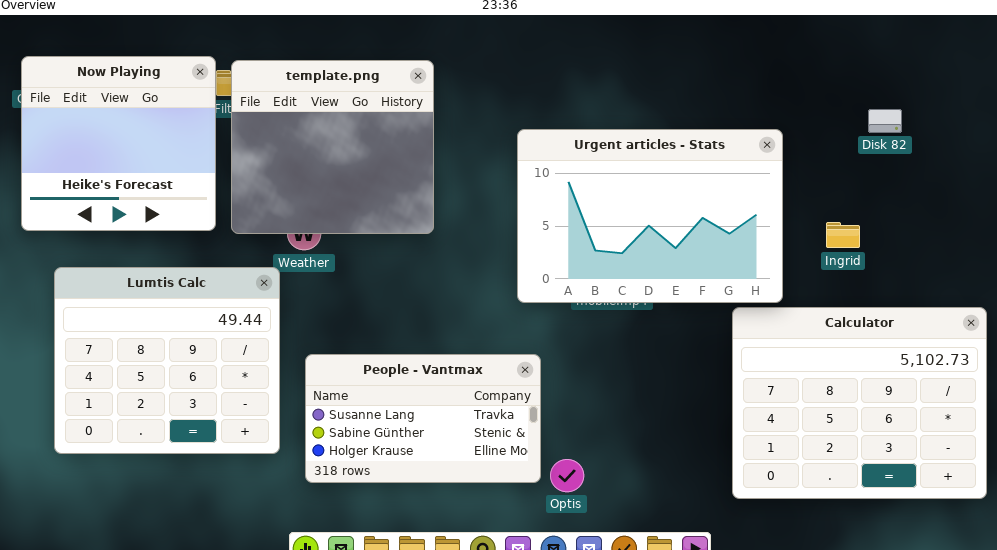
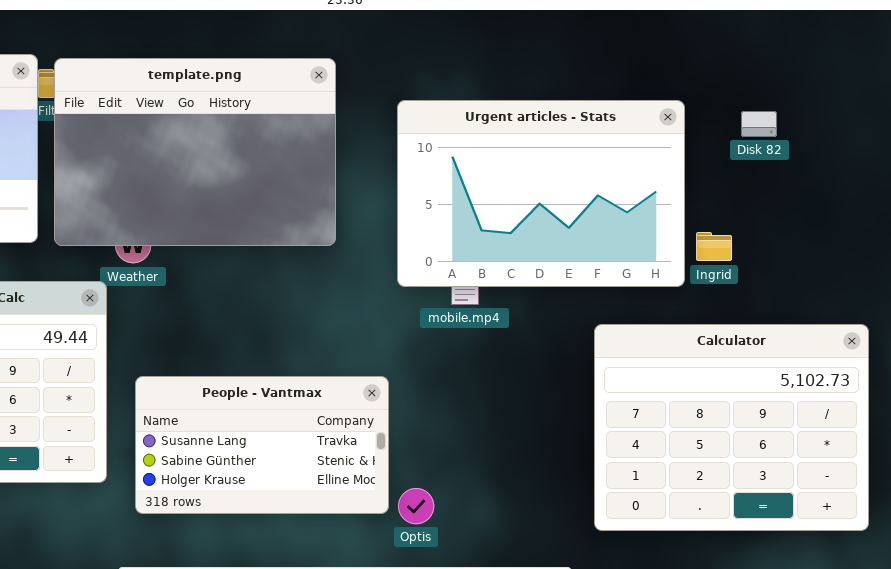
template.png: [231,60,434,234] -> [54,58,336,246], resized
Urgent articles - Stats: [517,129,783,303] -> [397,100,685,287], moved

